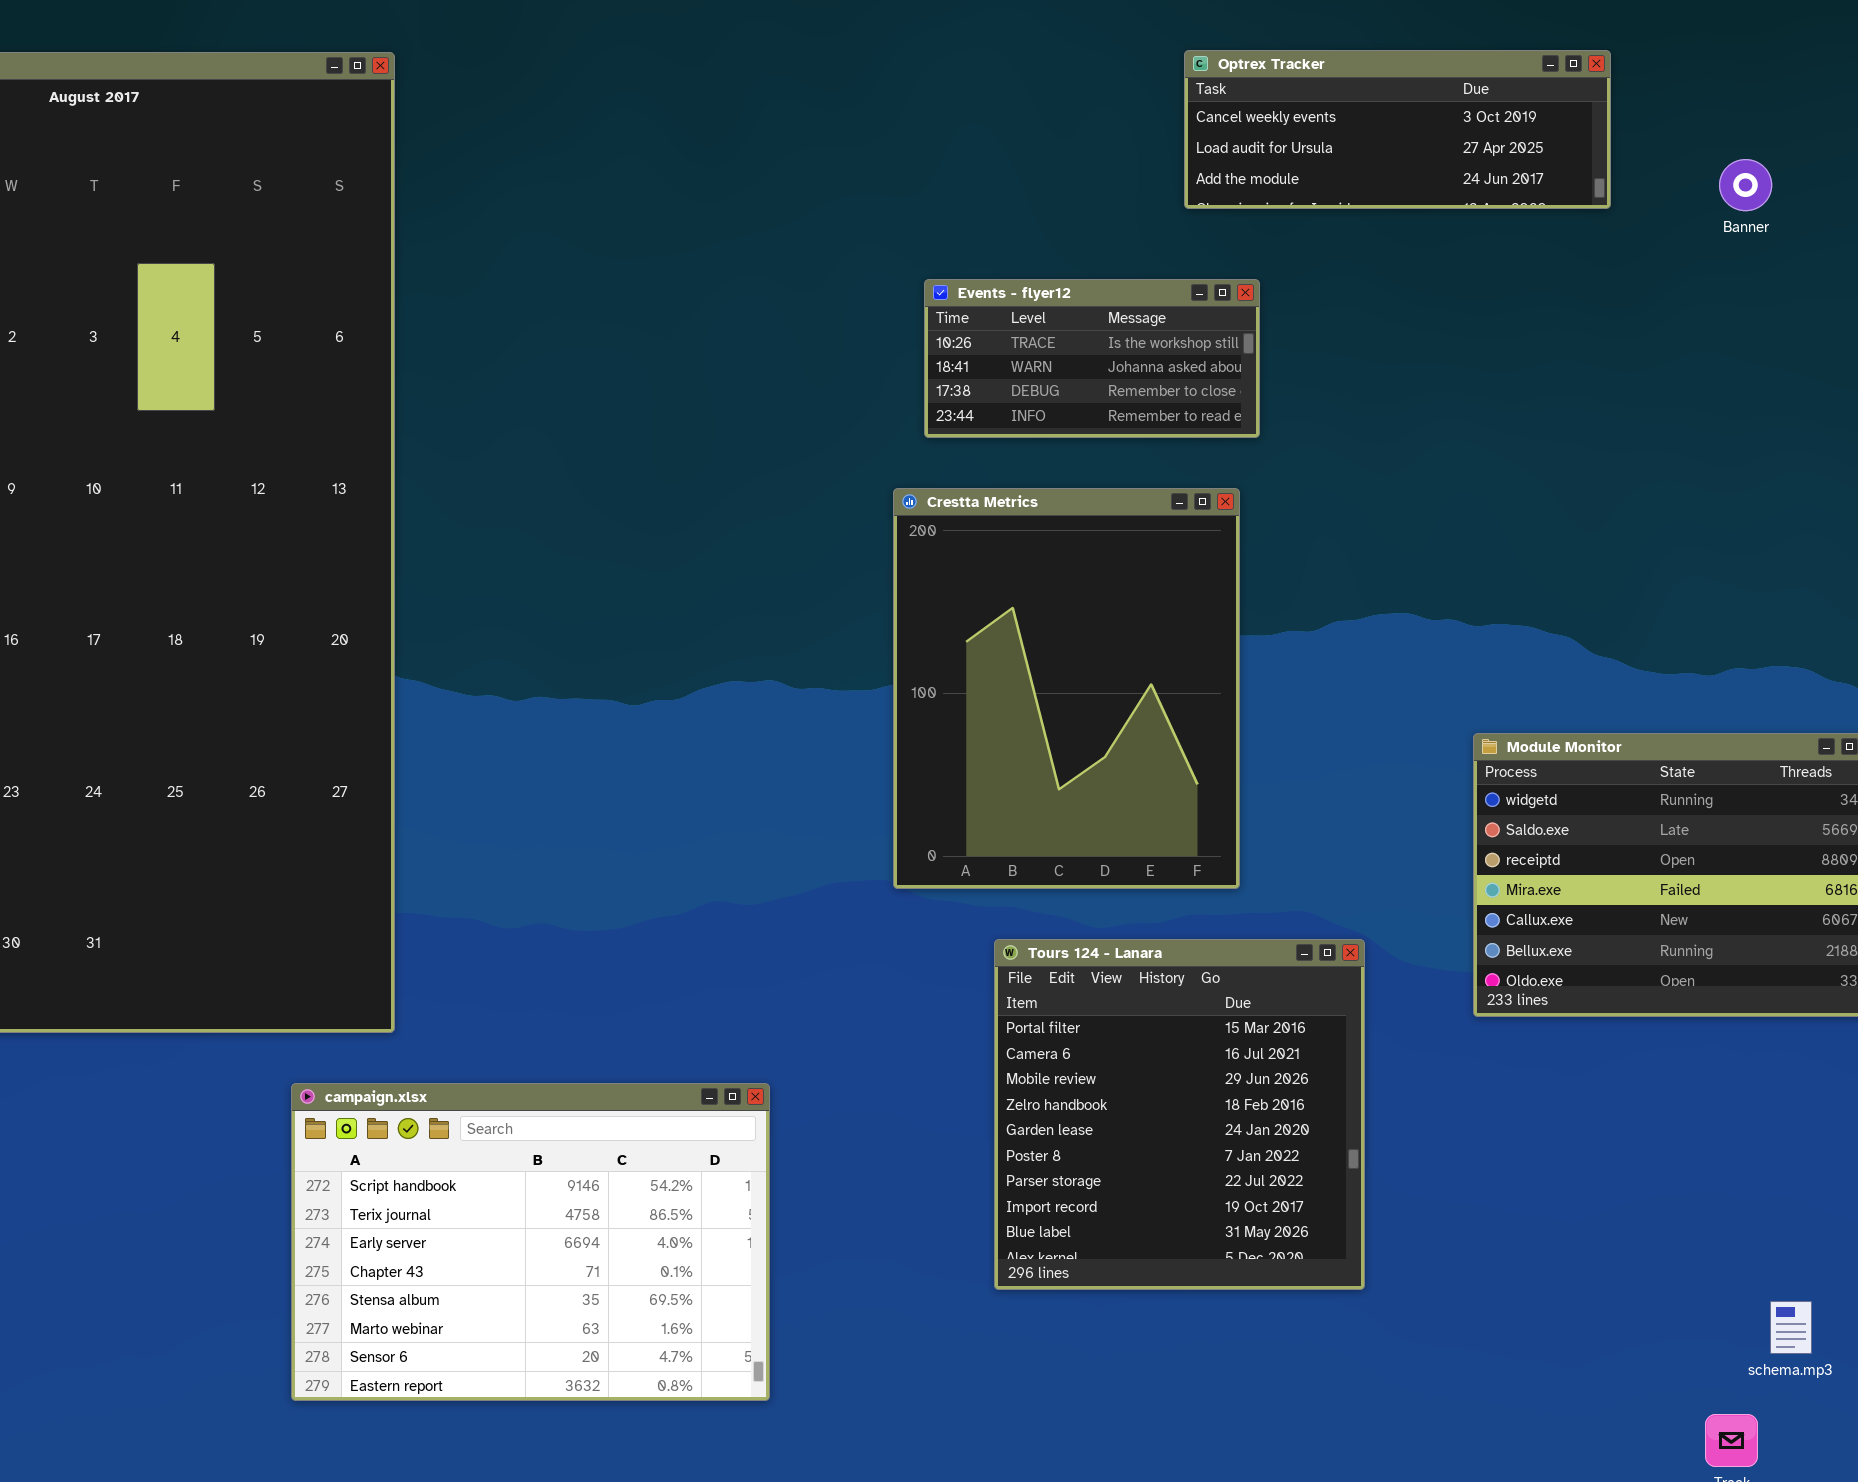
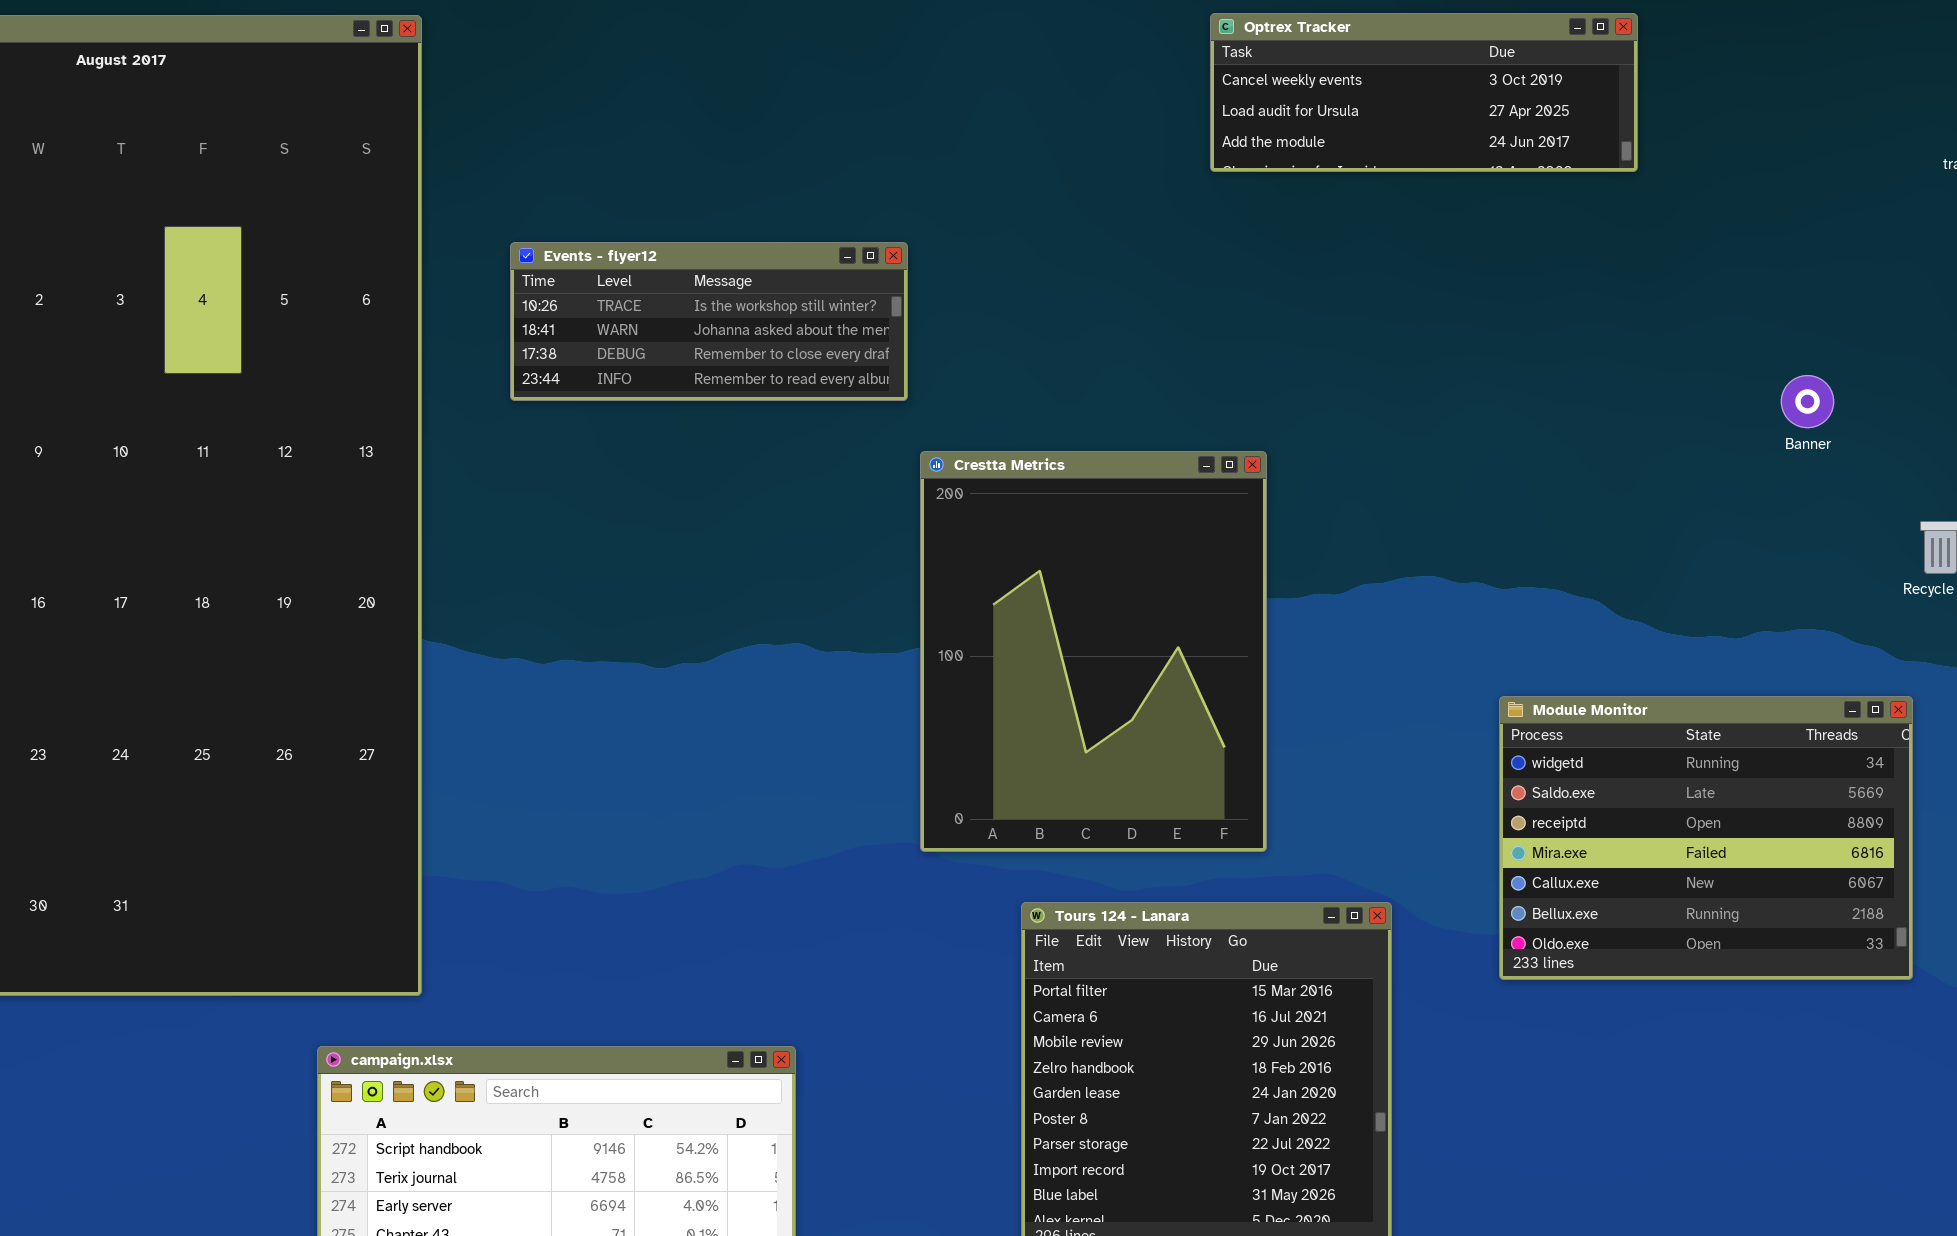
Banner: [1719,159,1772,211] -> [1781,375,1834,428], moved
Events - flyer12: [924,279,1260,438] -> [510,242,908,401], moved, resized

